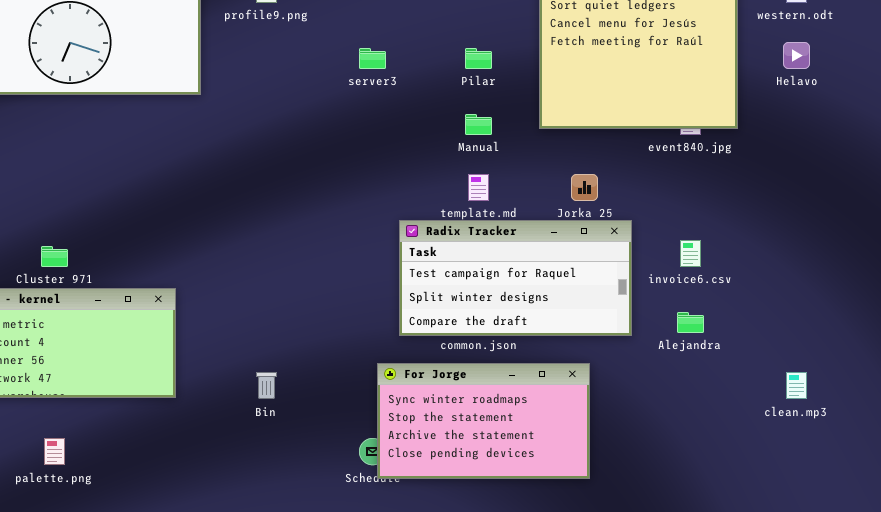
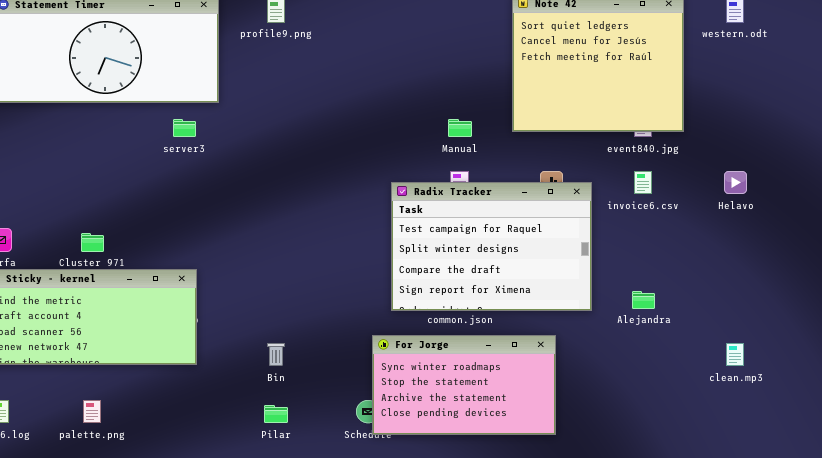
Helavo: [783,42,810,69] -> [724,171,747,194], moved
server3: [359,48,386,69] -> [173,119,196,137], moved
Pilar: [465,48,492,69] -> [264,405,288,423], moved
Radix Tracker: [399,220,632,336] -> [391,182,592,311], resized
invoice6.csv: [680,240,701,267] -> [634,171,652,194], moved

